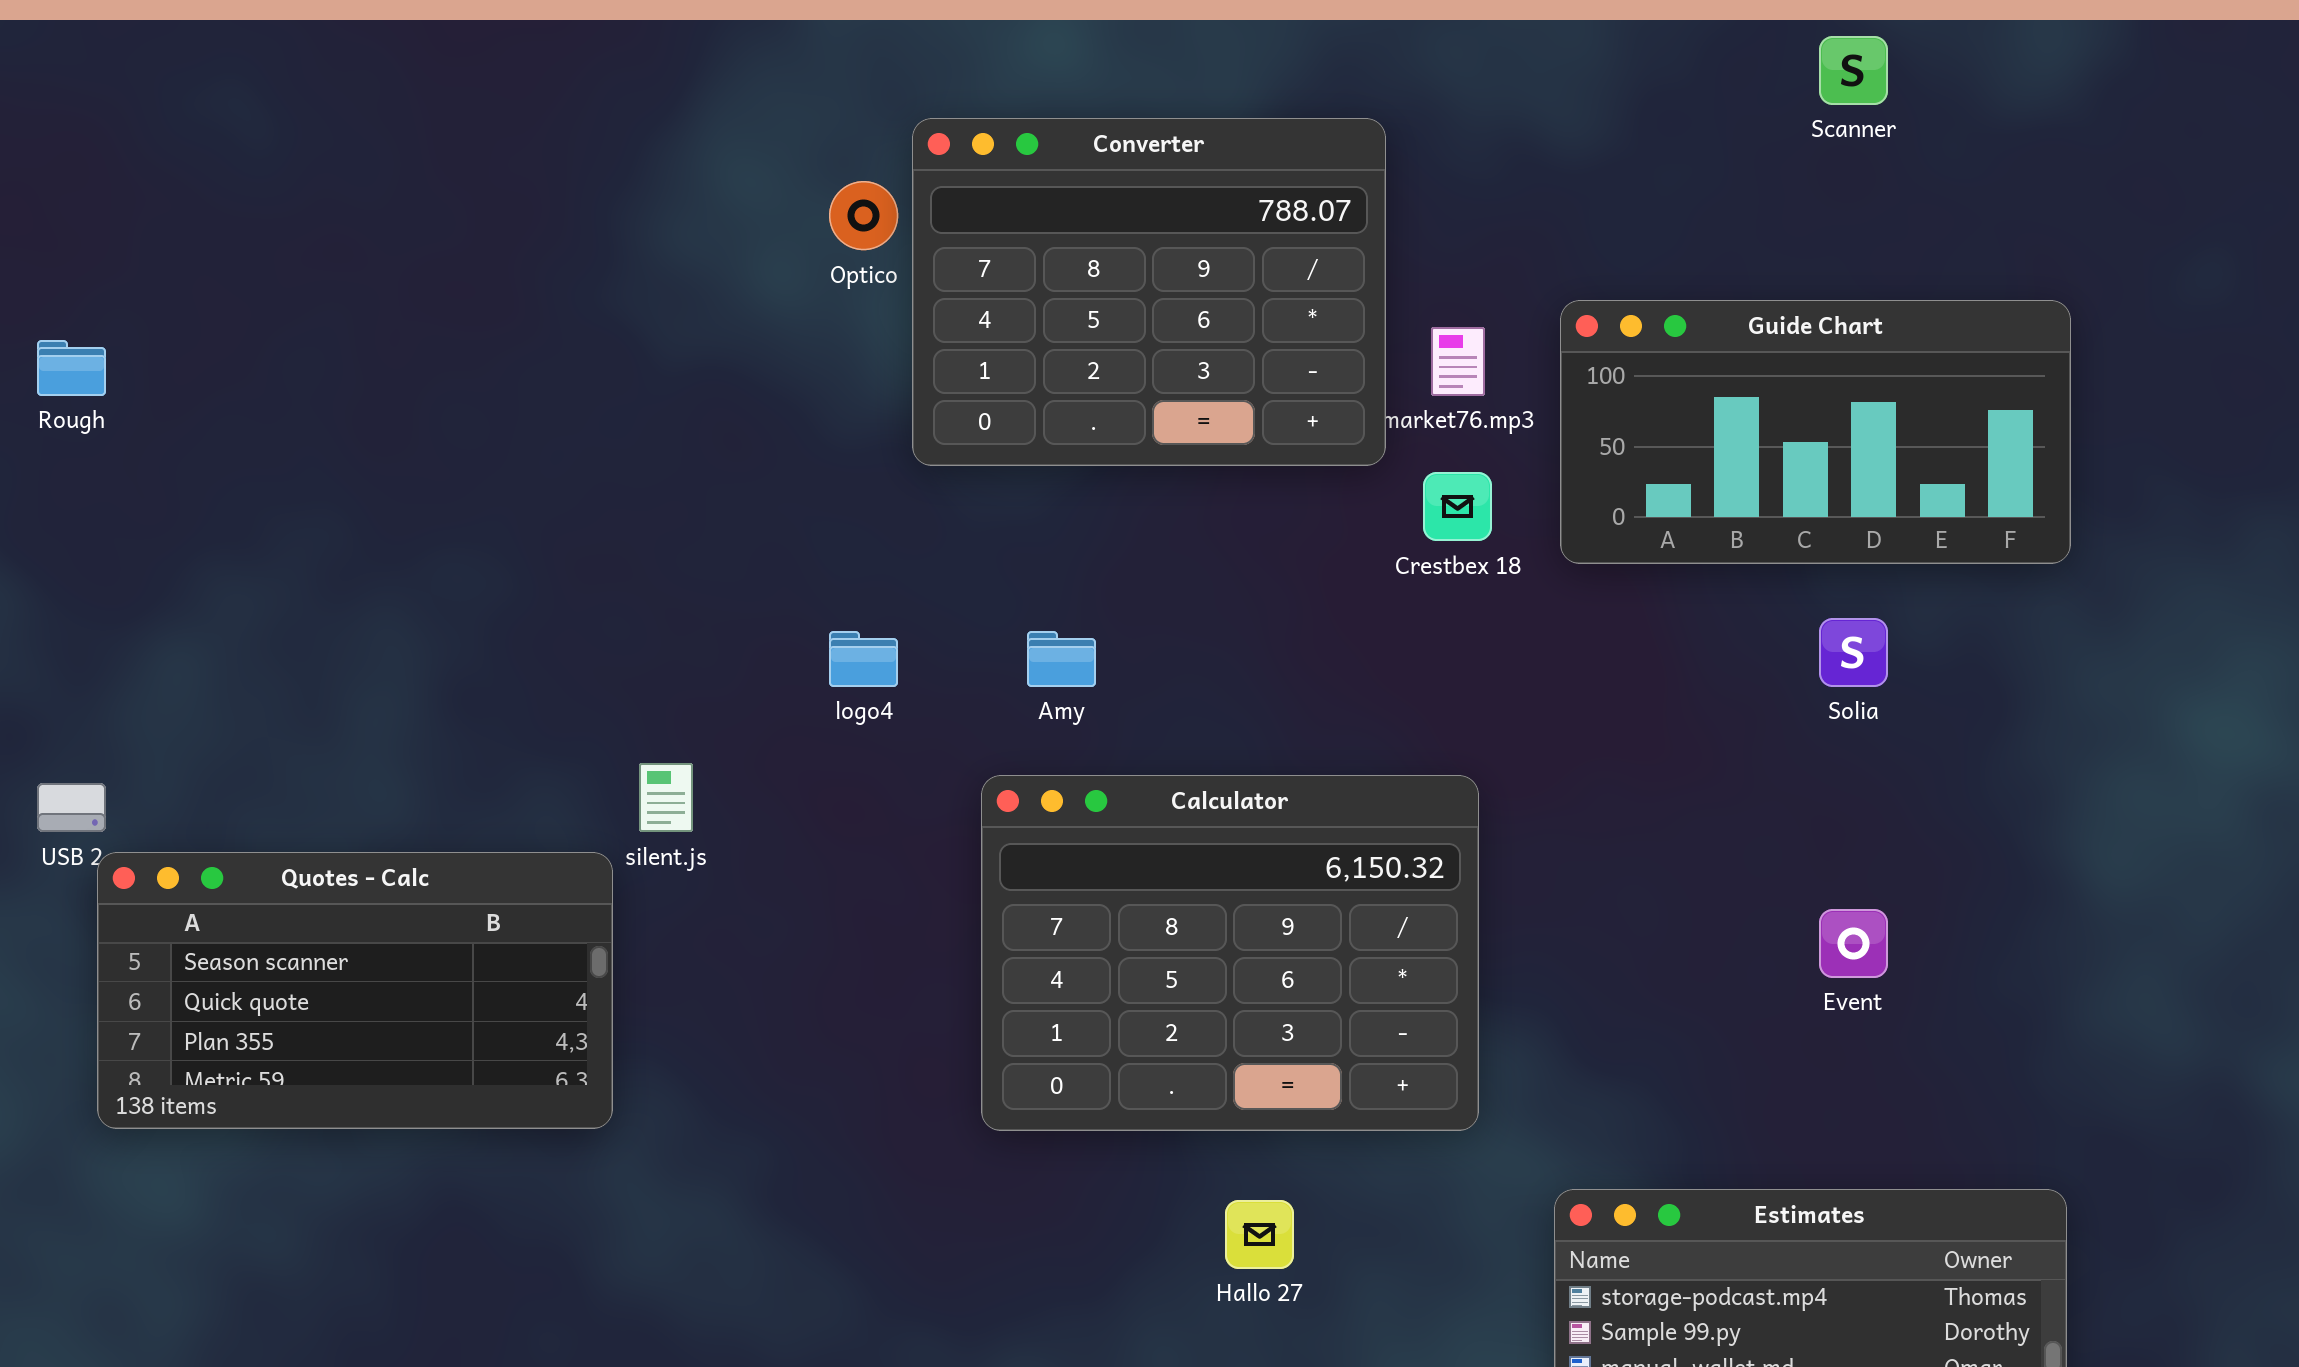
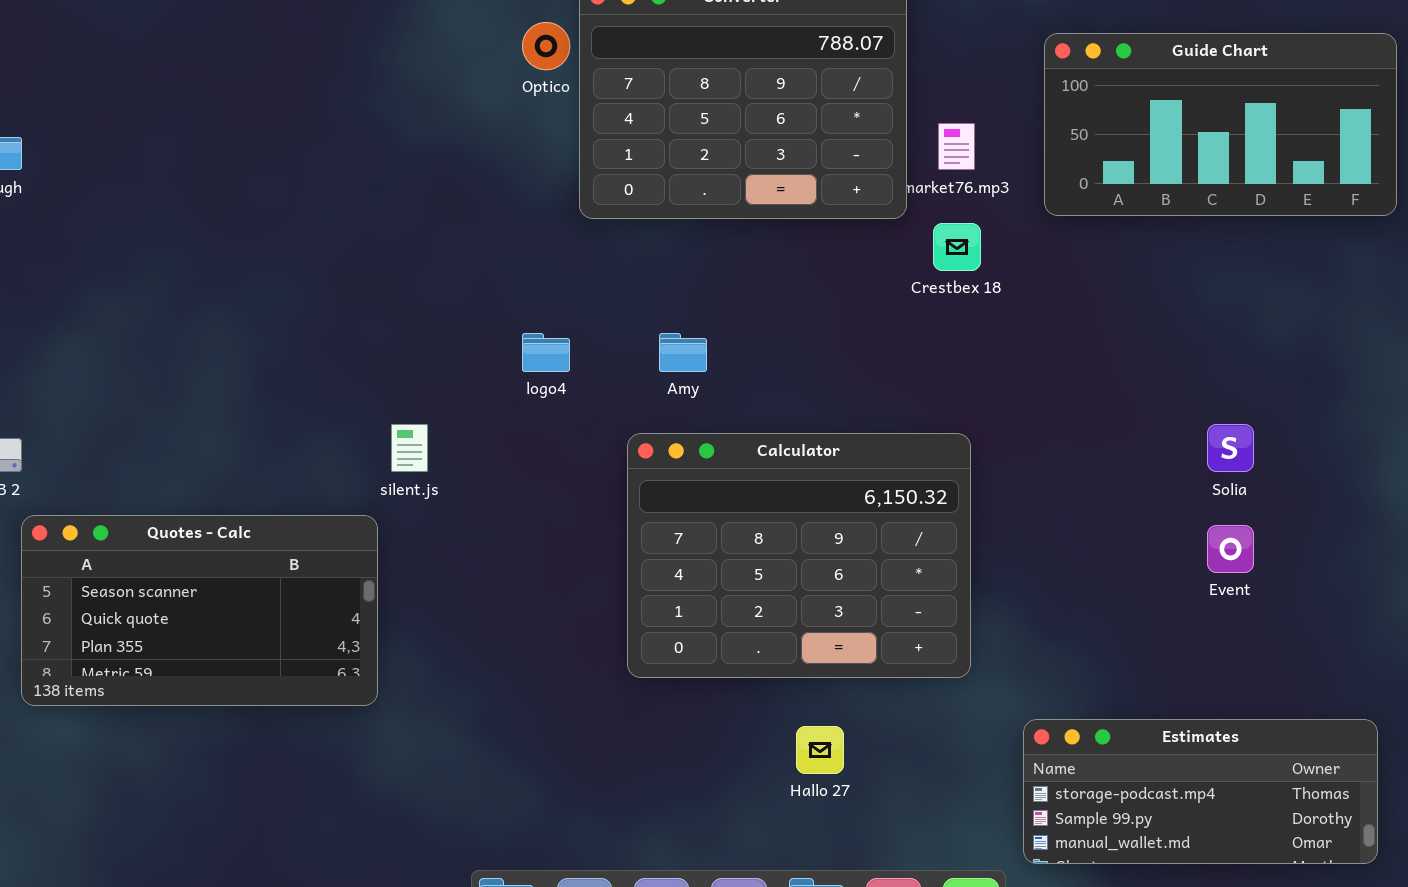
Guide Chart: [1560,300,2071,564] -> [1044,33,1397,216], moved
Solia: [1819,618,1888,687] -> [1207,424,1254,472], moved
Quotes - Calc: [97,852,613,1129] -> [21,515,378,706], moved

